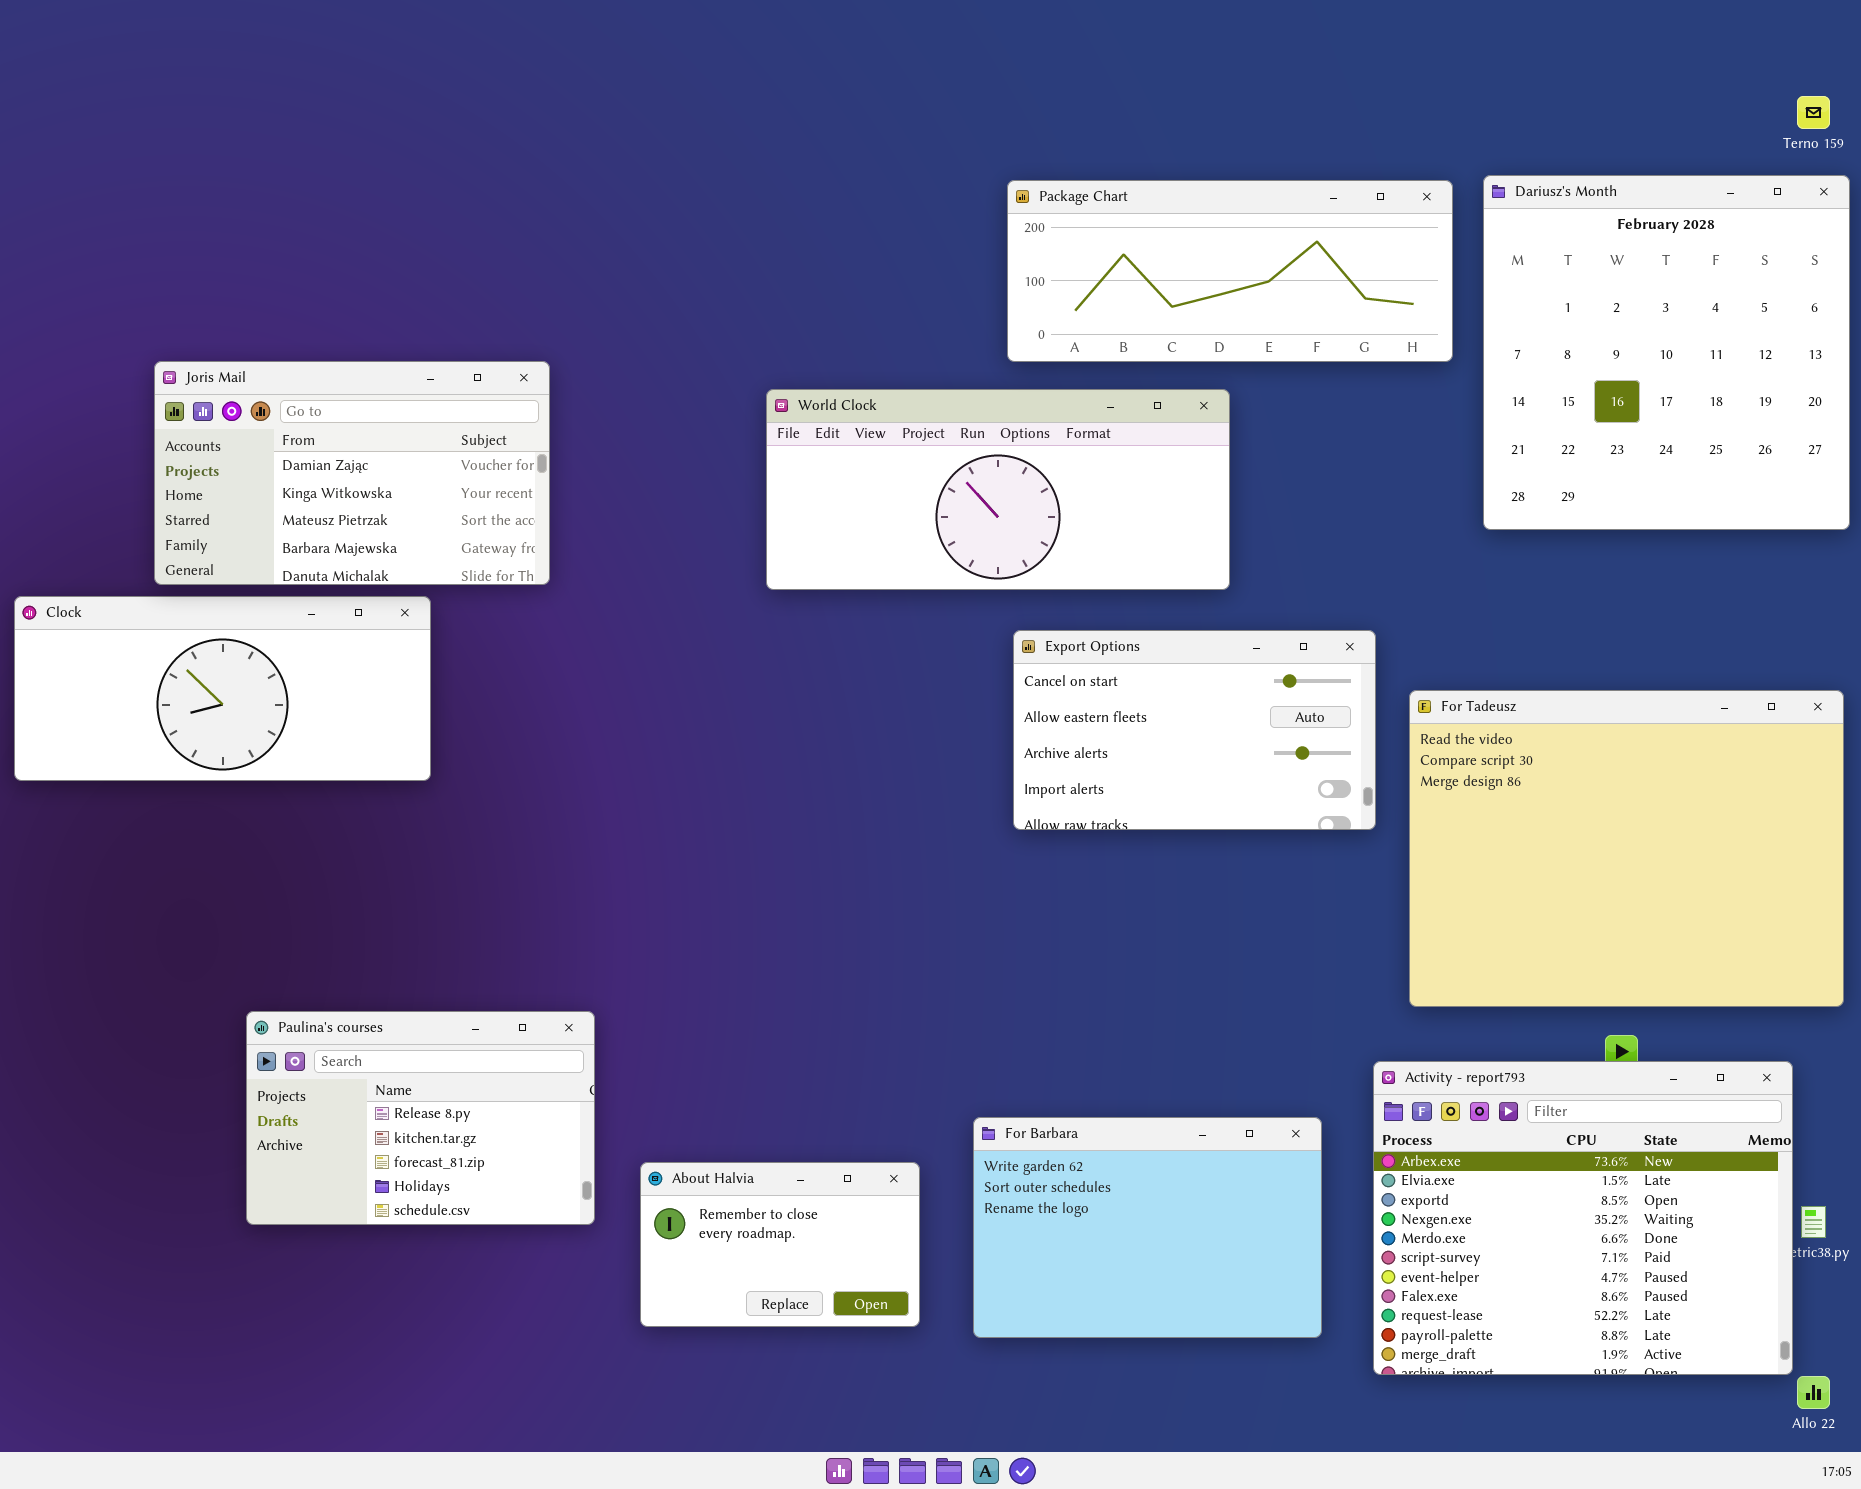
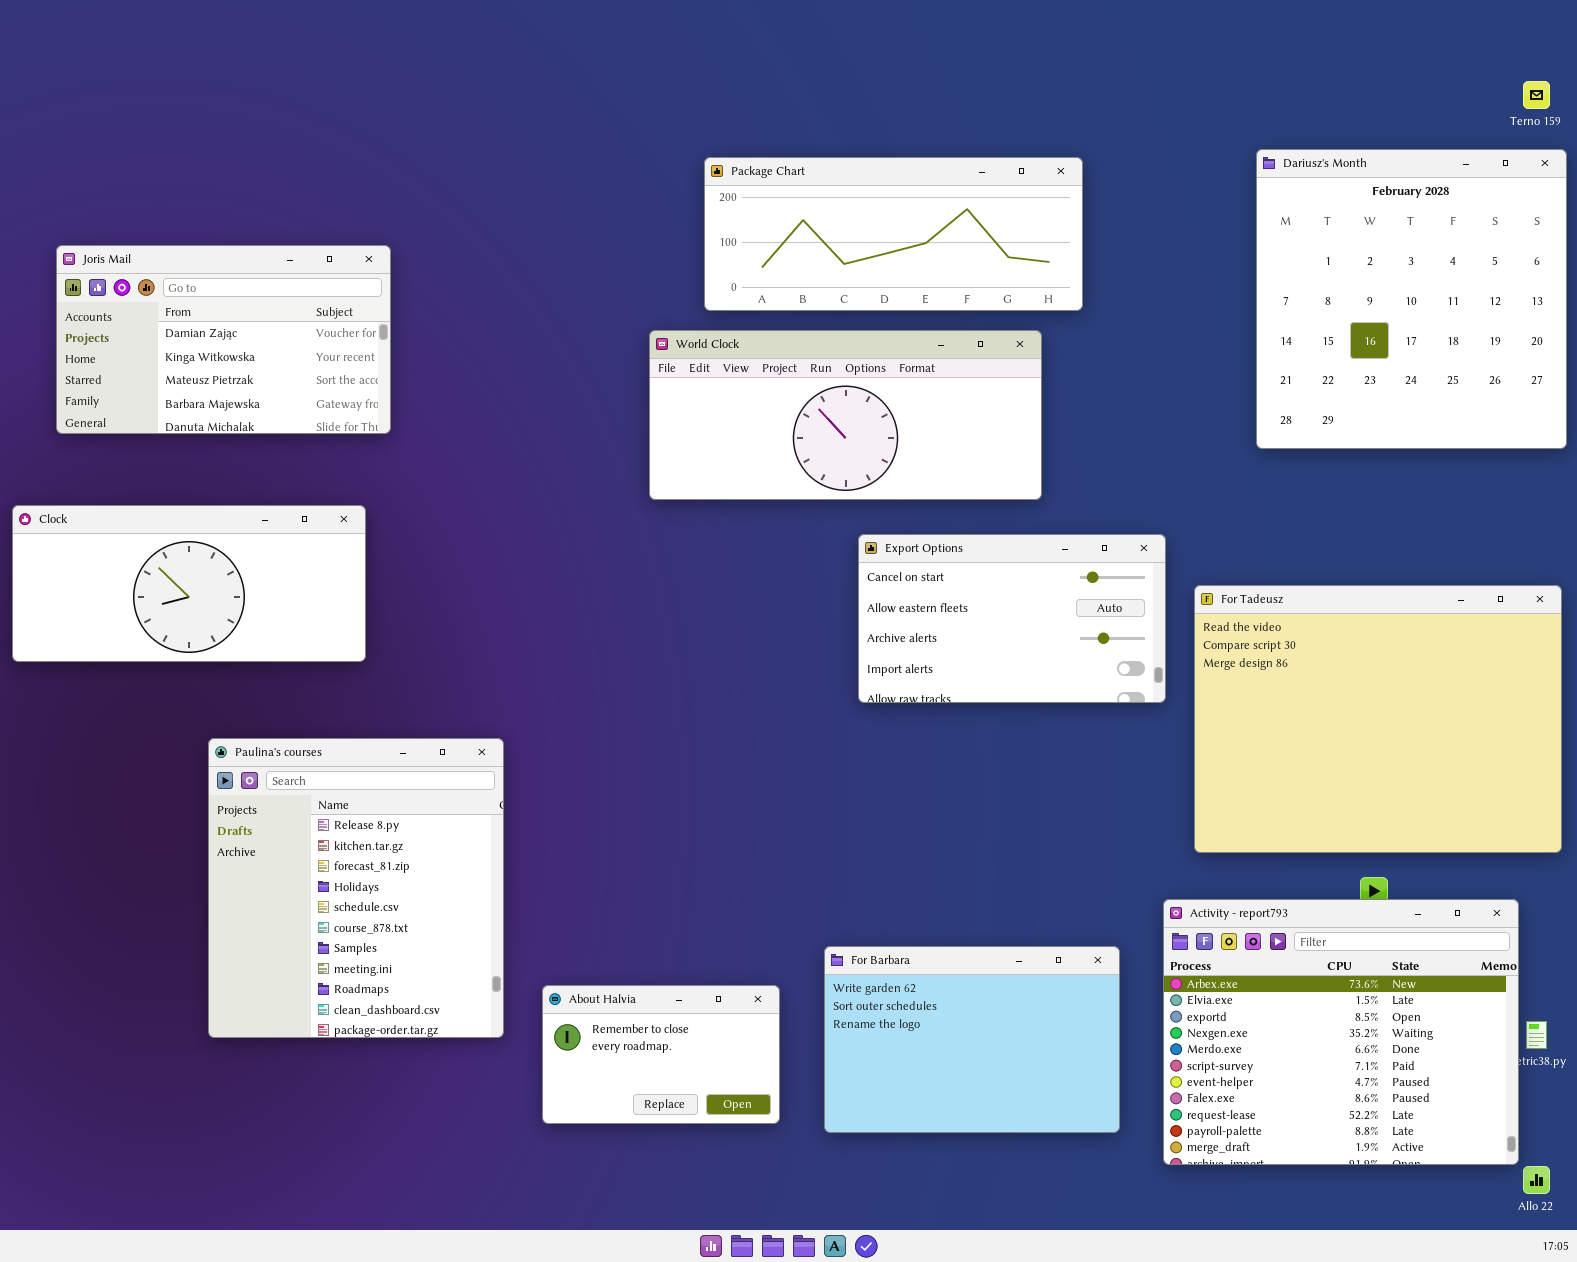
Package Chart: [1007,180,1453,362] -> [704,157,1083,311], moved
Joris Mail: [154,361,550,585] -> [56,245,391,434], moved
Paulina's courses: [246,1011,595,1225] -> [208,738,504,1038], resized

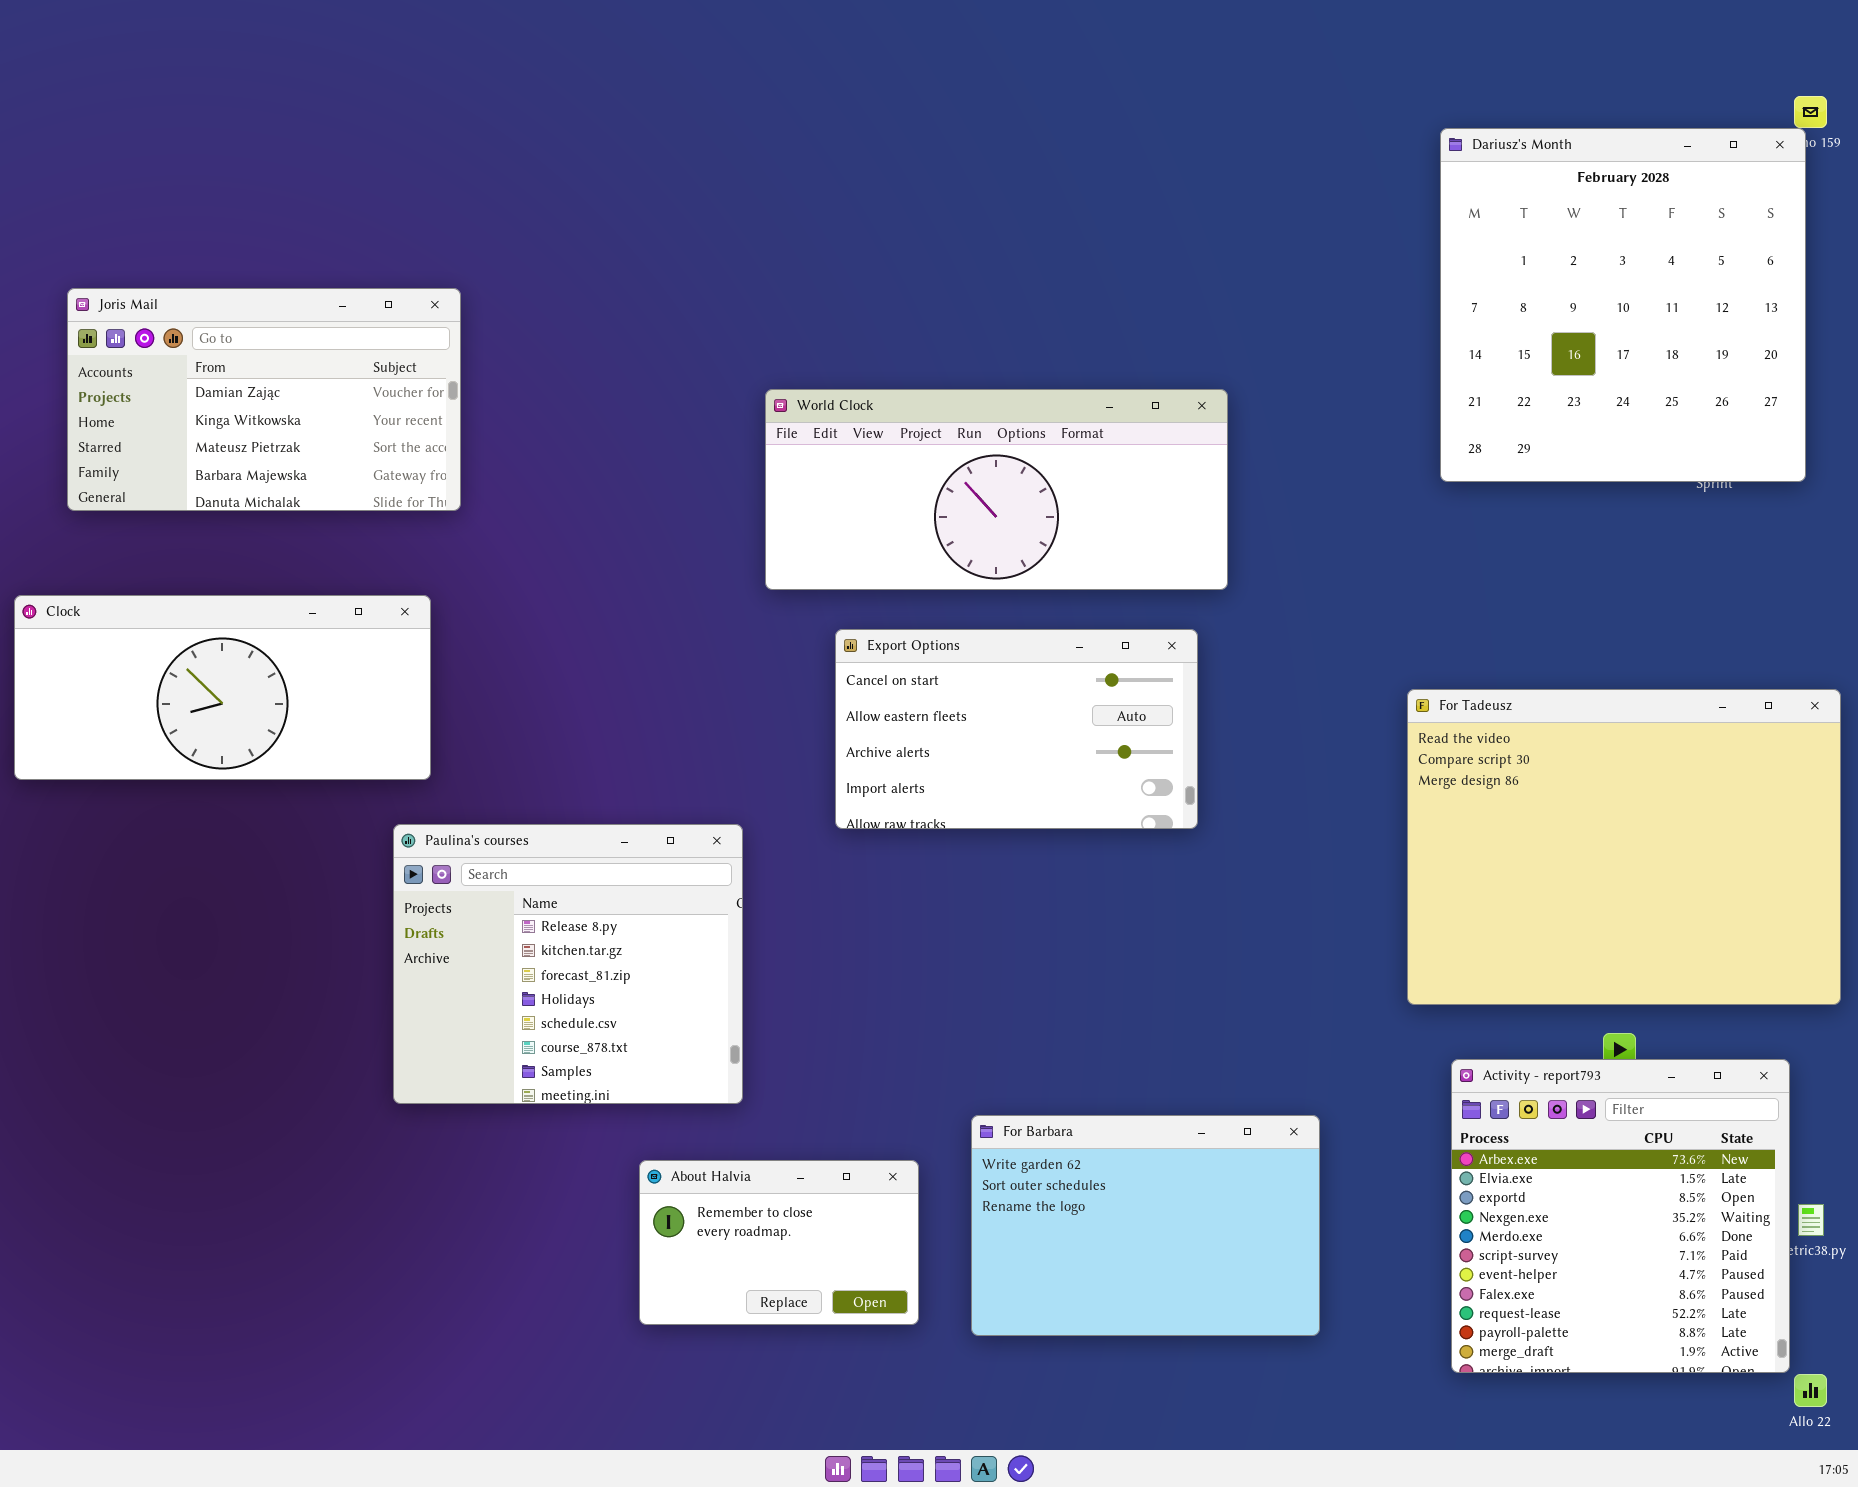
Dariusz's Month: [1256,149,1567,449] -> [1440,128,1806,482], moved
Package Chart: [704,157,1083,311] -> none, closed
Export Options: [858,534,1166,703] -> [835,629,1198,829], moved
Paulina's courses: [208,738,504,1038] -> [393,824,743,1104], moved, resized
Activity - report793: [1163,899,1519,1165] -> [1451,1059,1790,1373], resized

